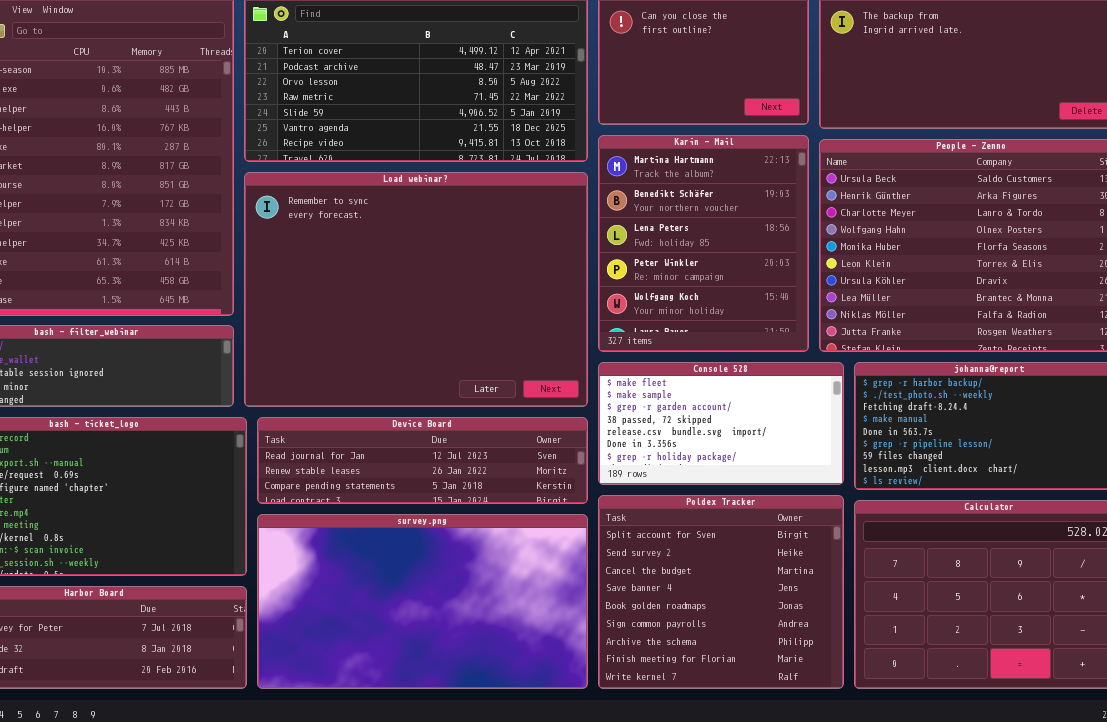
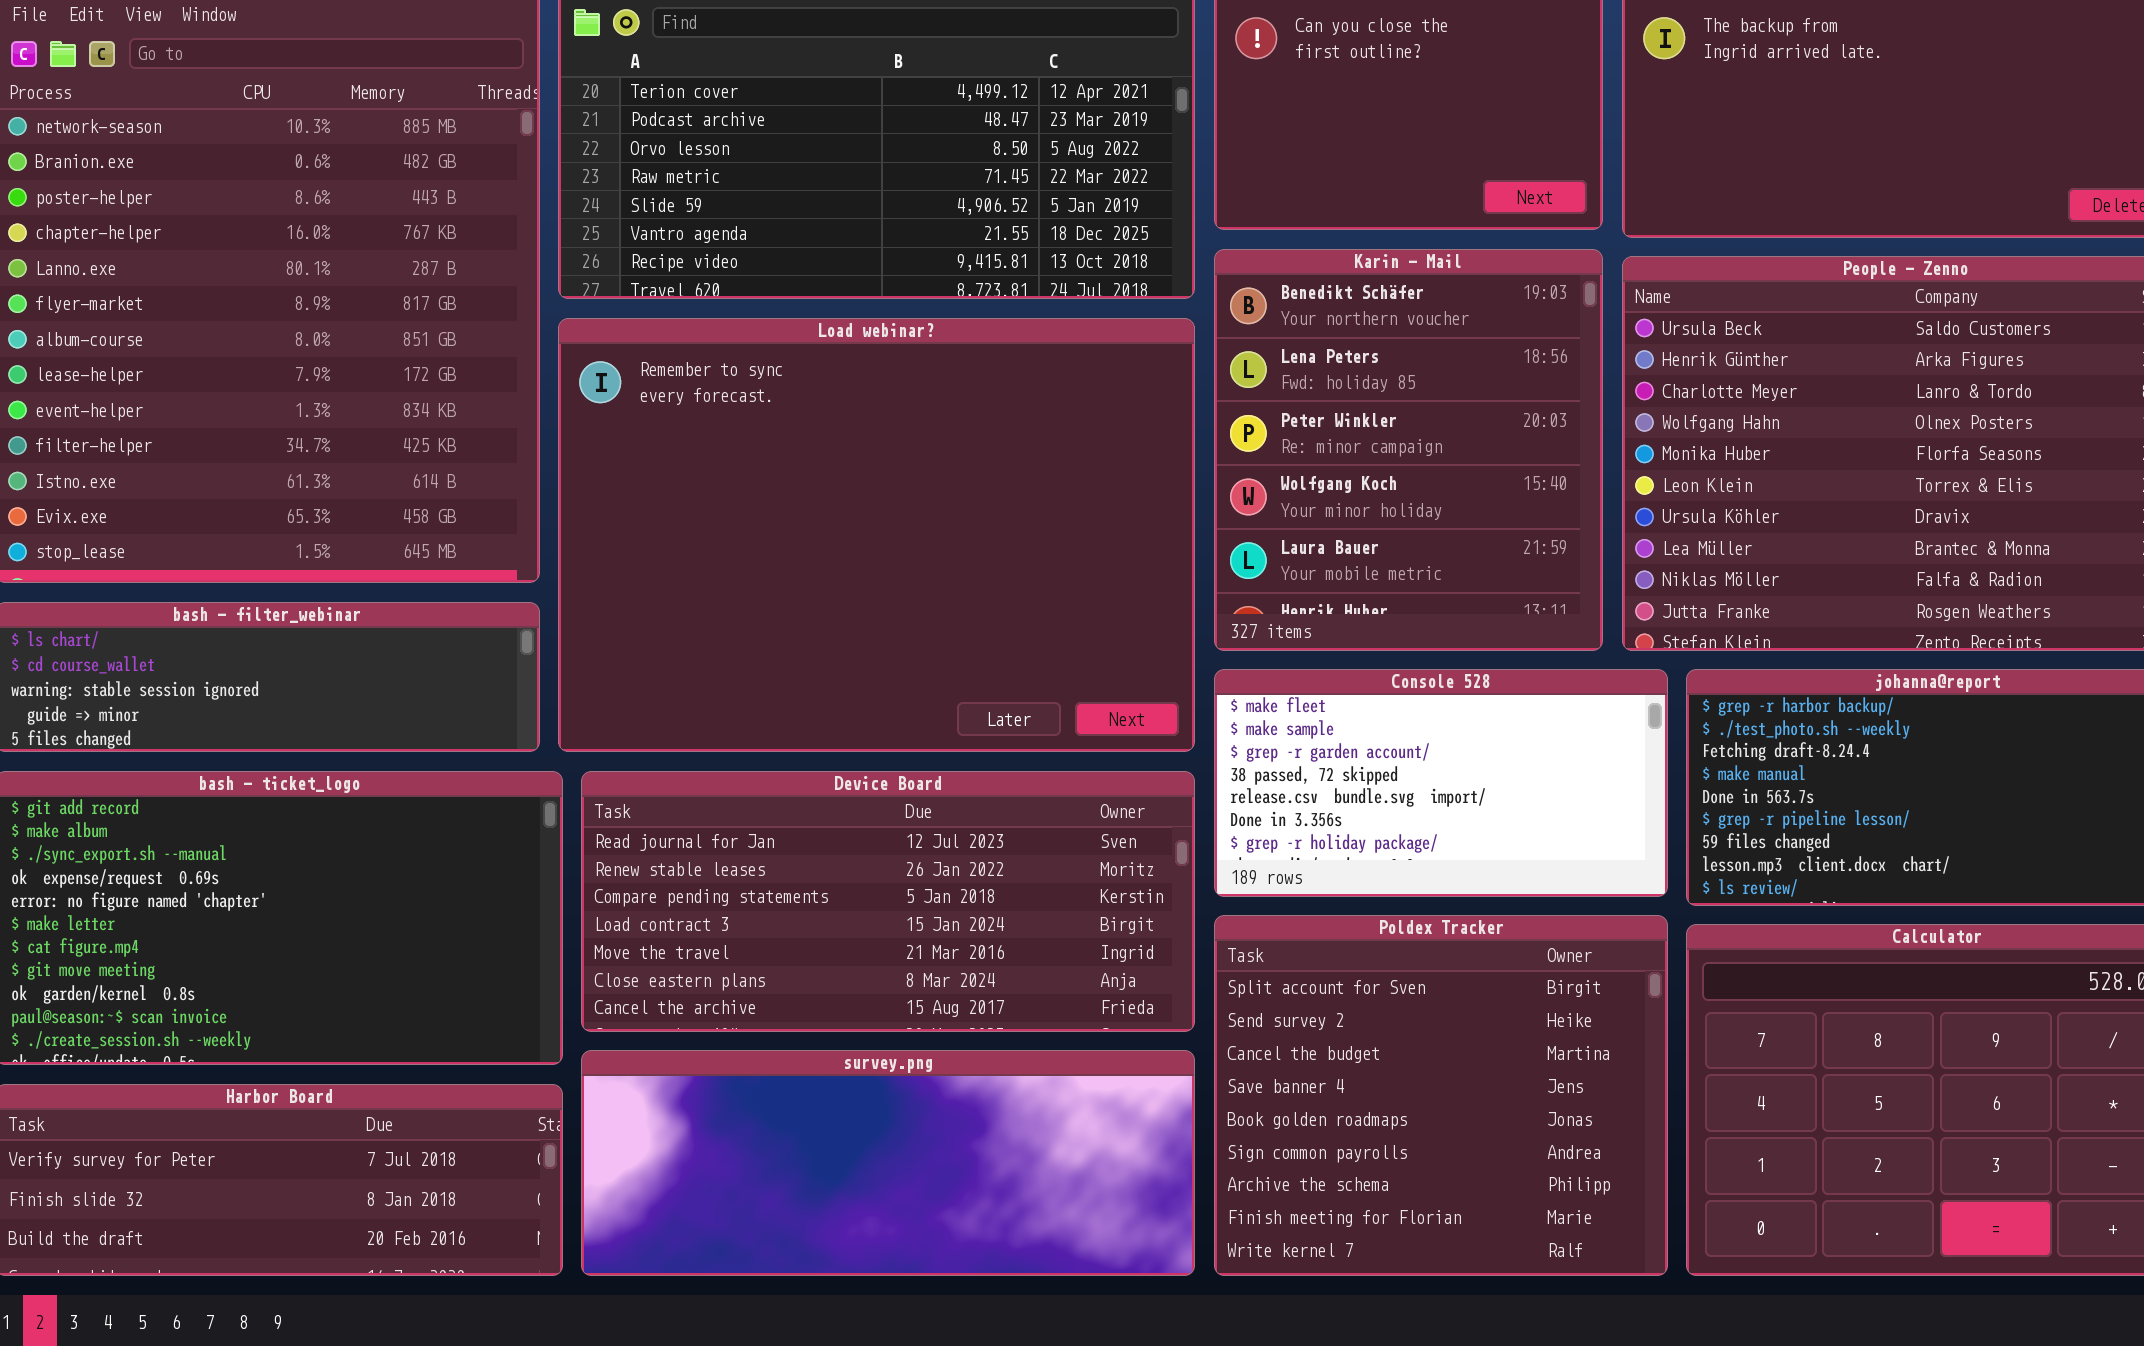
Karin - Mail: [598,135,809,352] -> [1214,249,1603,651], scrolled down 1 row
Device Board: [257,417,588,504] -> [581,771,1195,1032], resized
survey.png: [257,514,588,689] -> [581,1050,1195,1276], resized

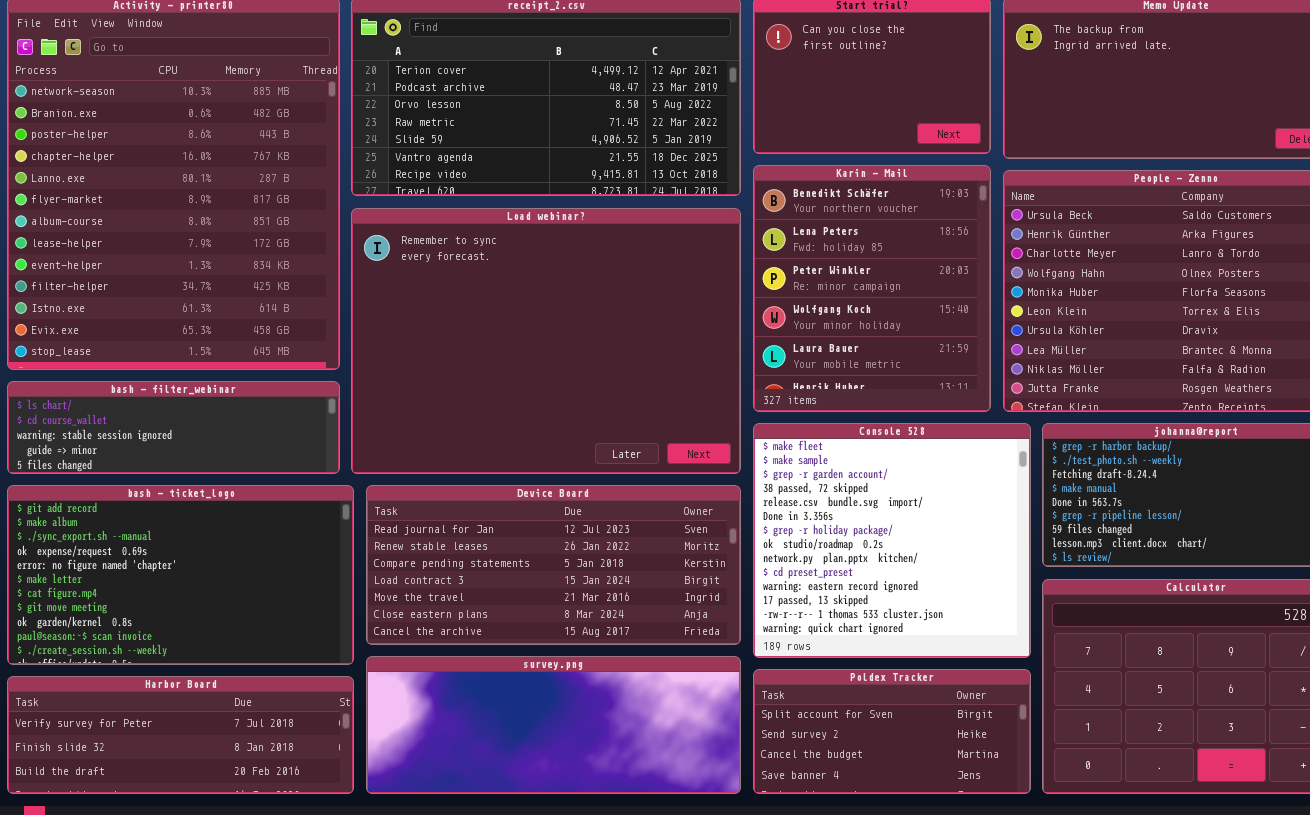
Console 528: [1214,669,1668,897] -> [753,423,1031,658], resized
Poldex Tracker: [1214,915,1668,1276] -> [753,669,1031,794], resized

